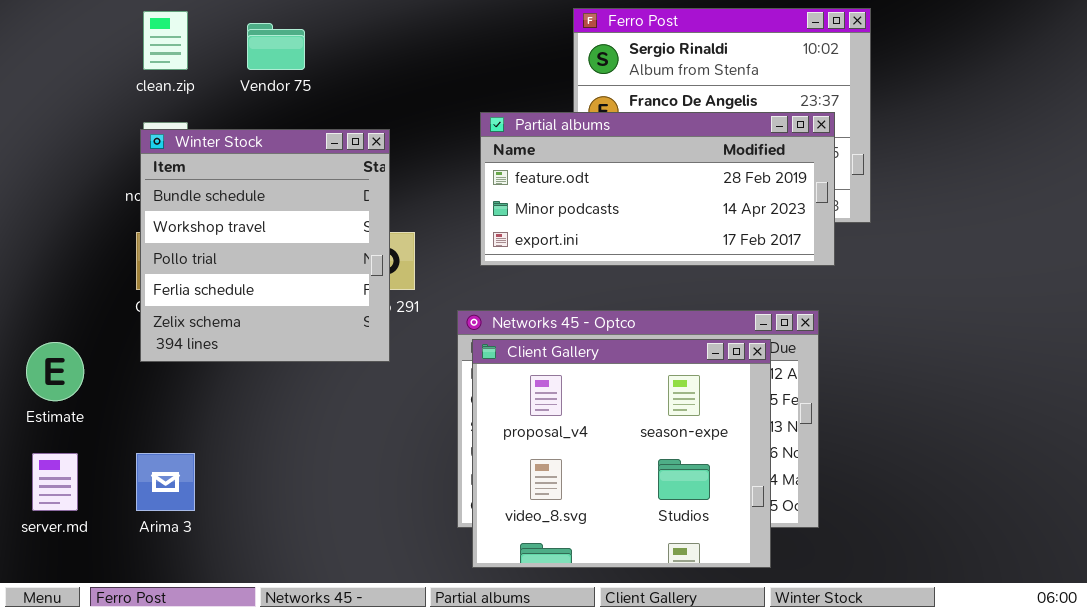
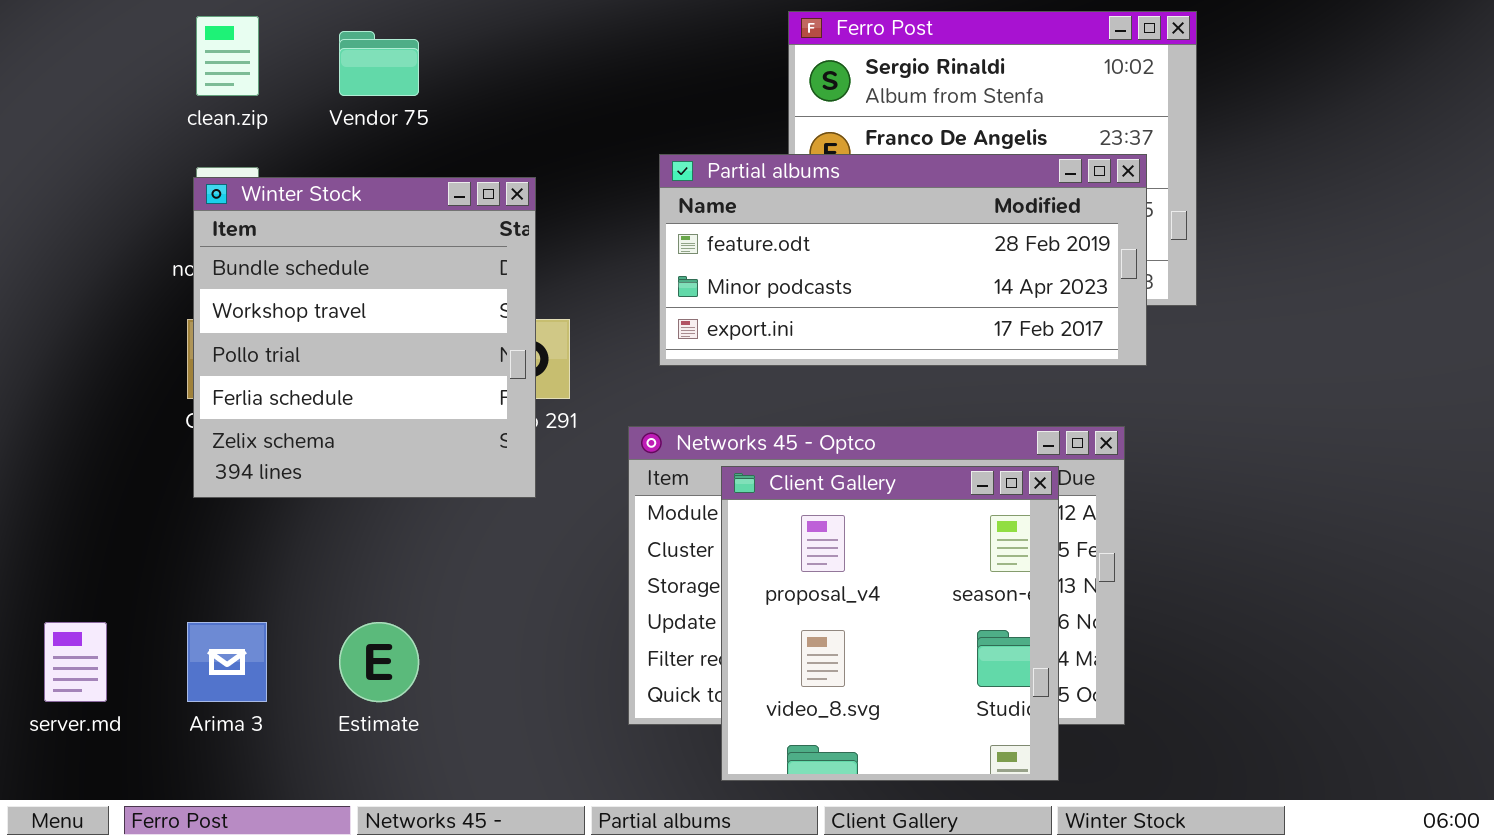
Client Gallery: [472,339,771,568] -> [721,466,1059,781], resized
Estimate: [26,342,84,401] -> [339,622,419,702], moved

